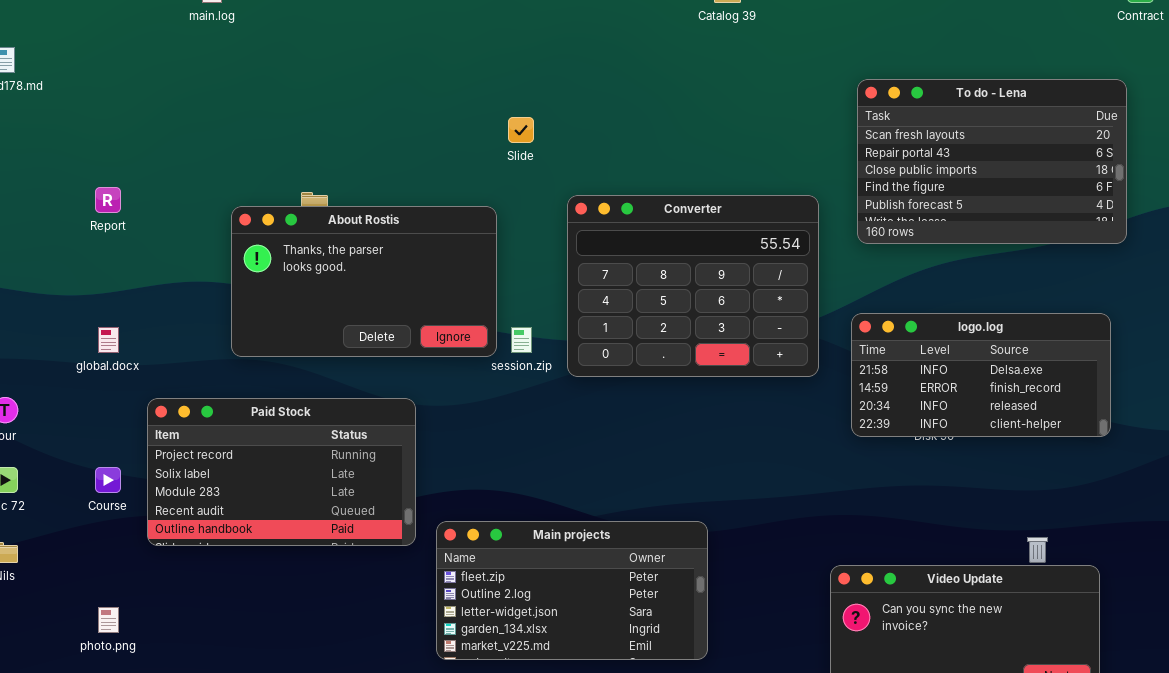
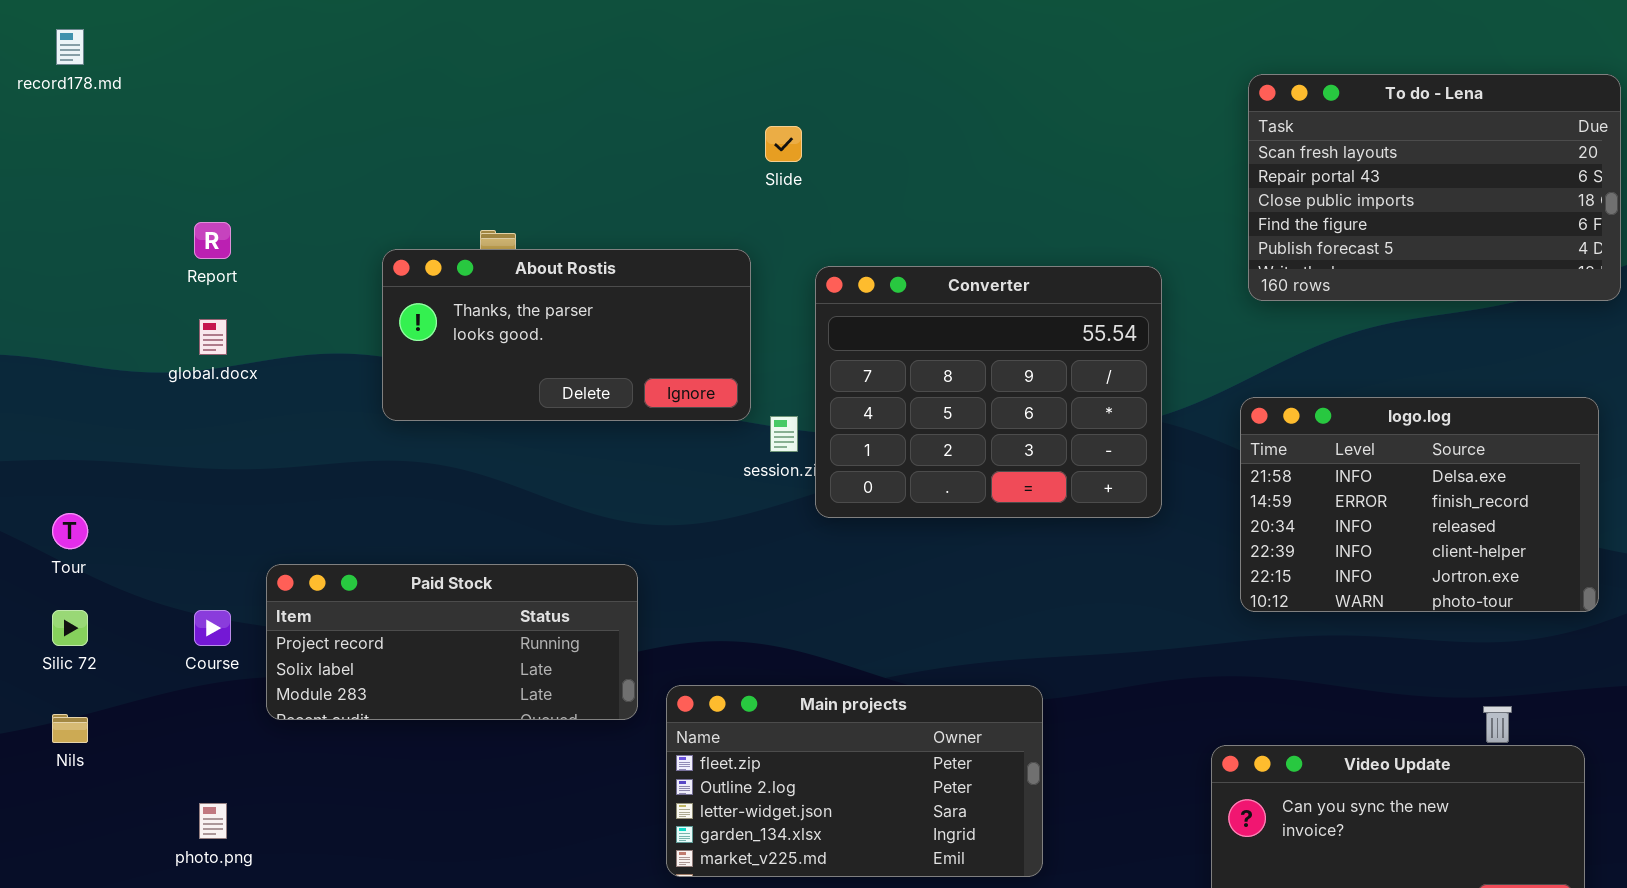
Converter: [567,195,819,377] -> [815,266,1162,518], moved
About Rostis: [231,206,497,357] -> [382,249,751,421], resized
logo.log: [851,313,1111,437] -> [1240,397,1599,612], resized
global.docx: [98,327,119,353] -> [199,319,227,355], moved
Paid Stock: [147,398,416,546] -> [266,564,638,720], resized

